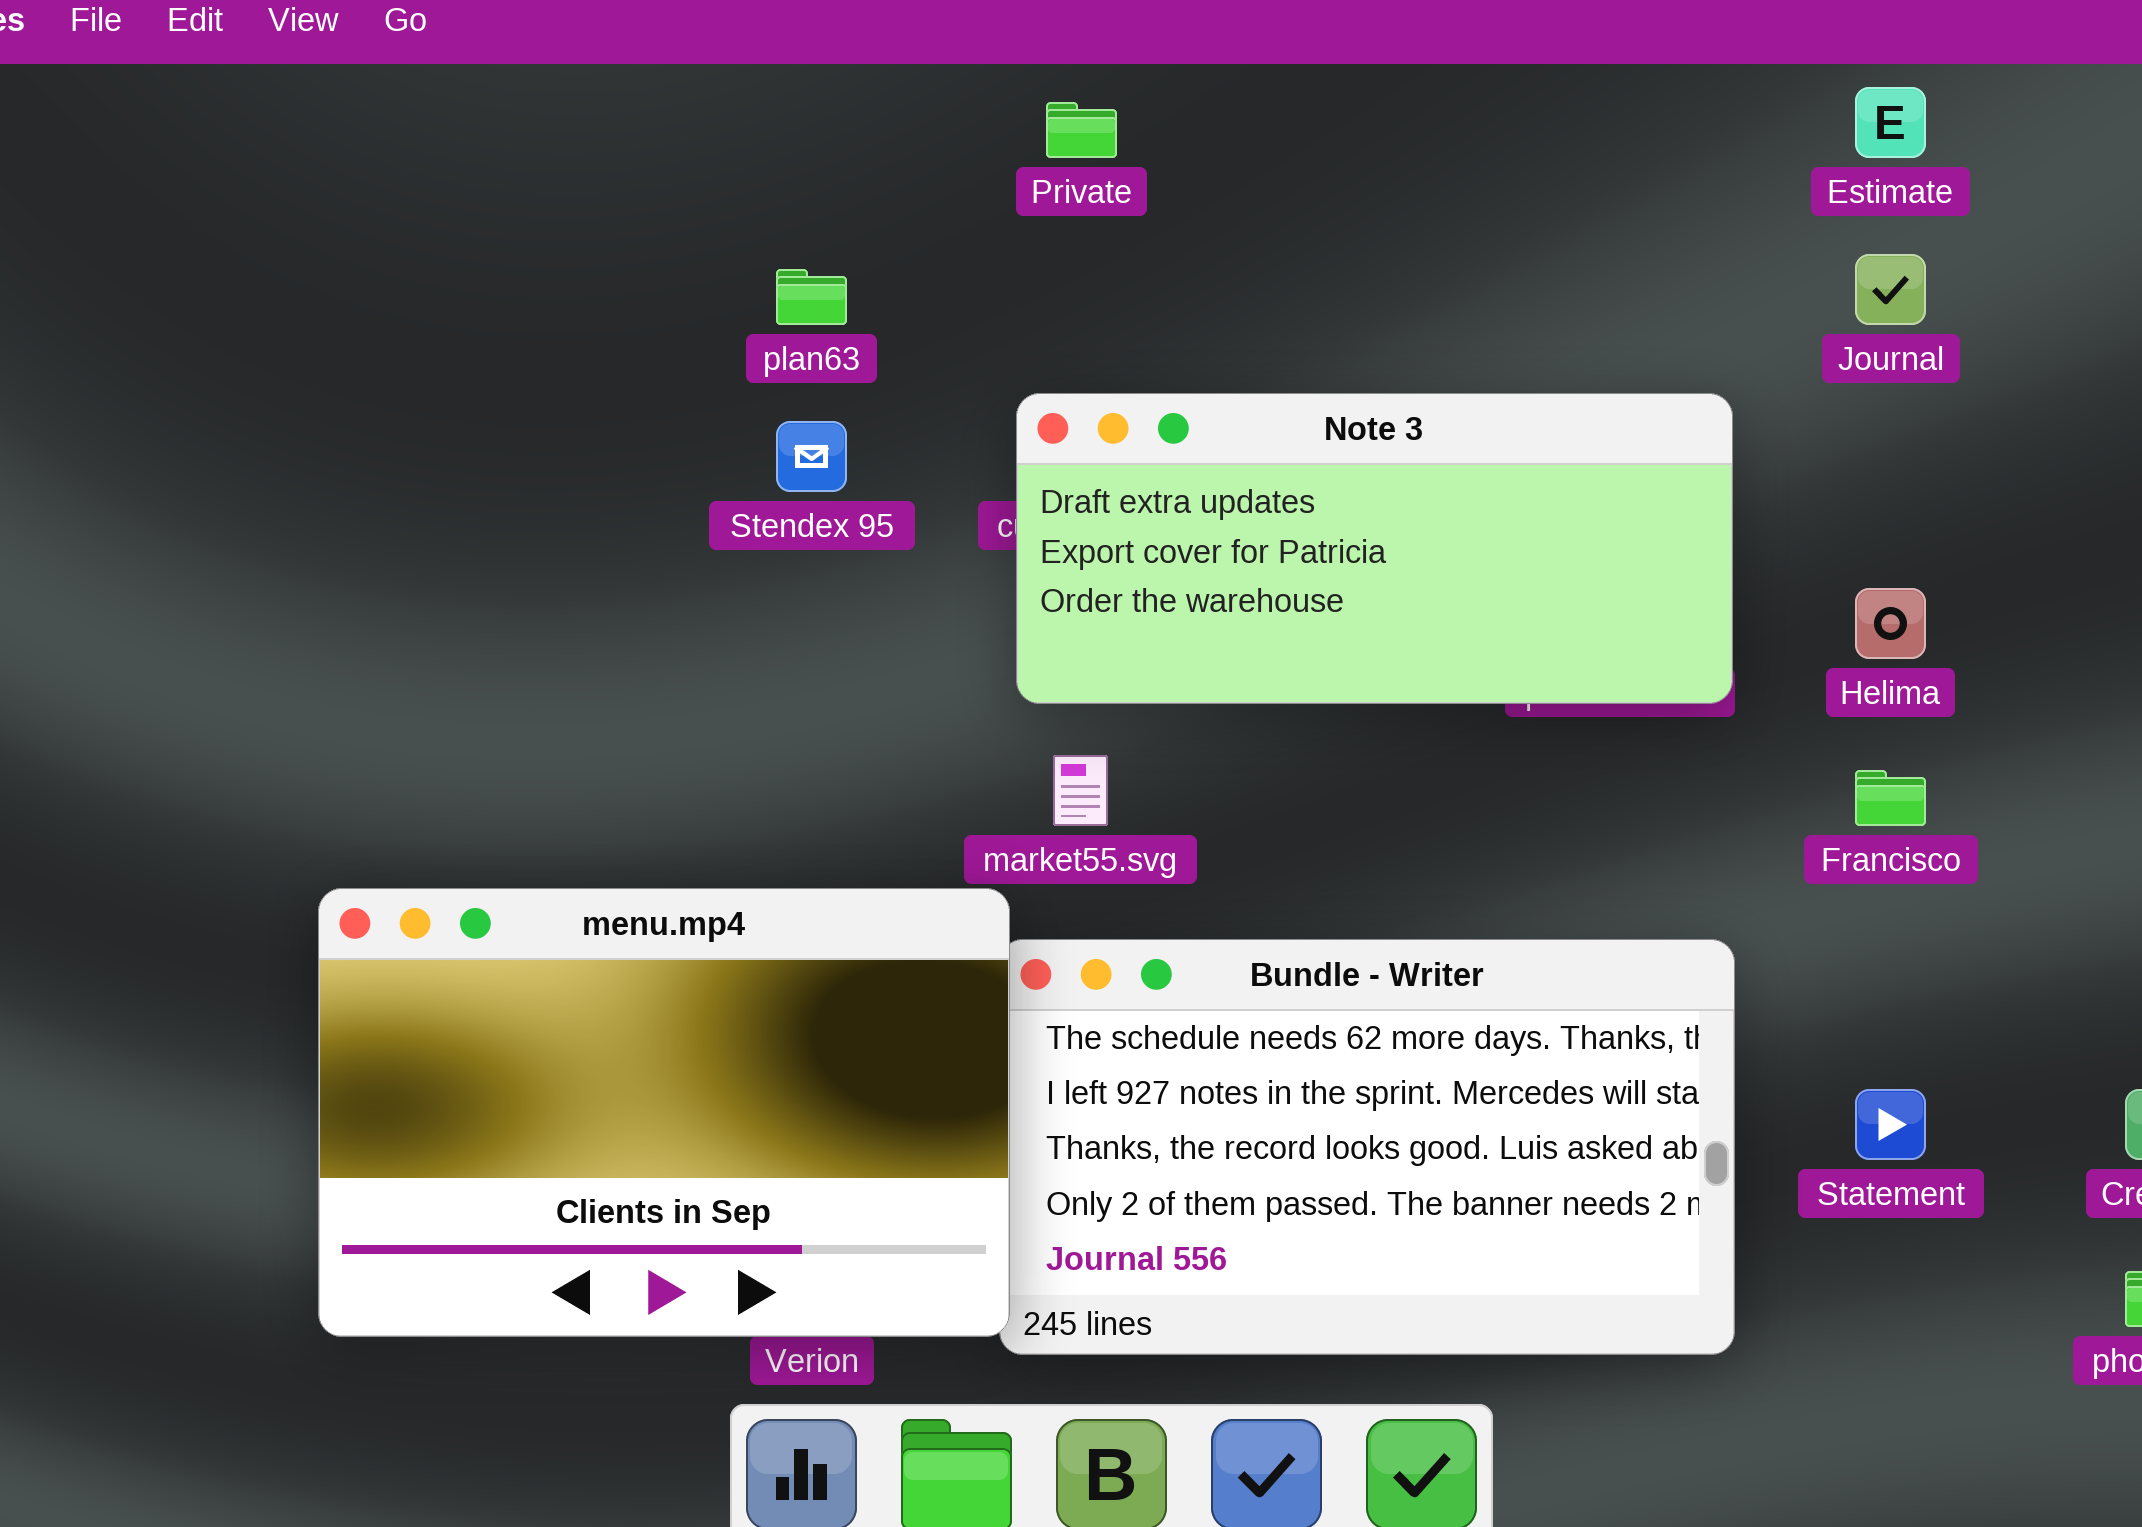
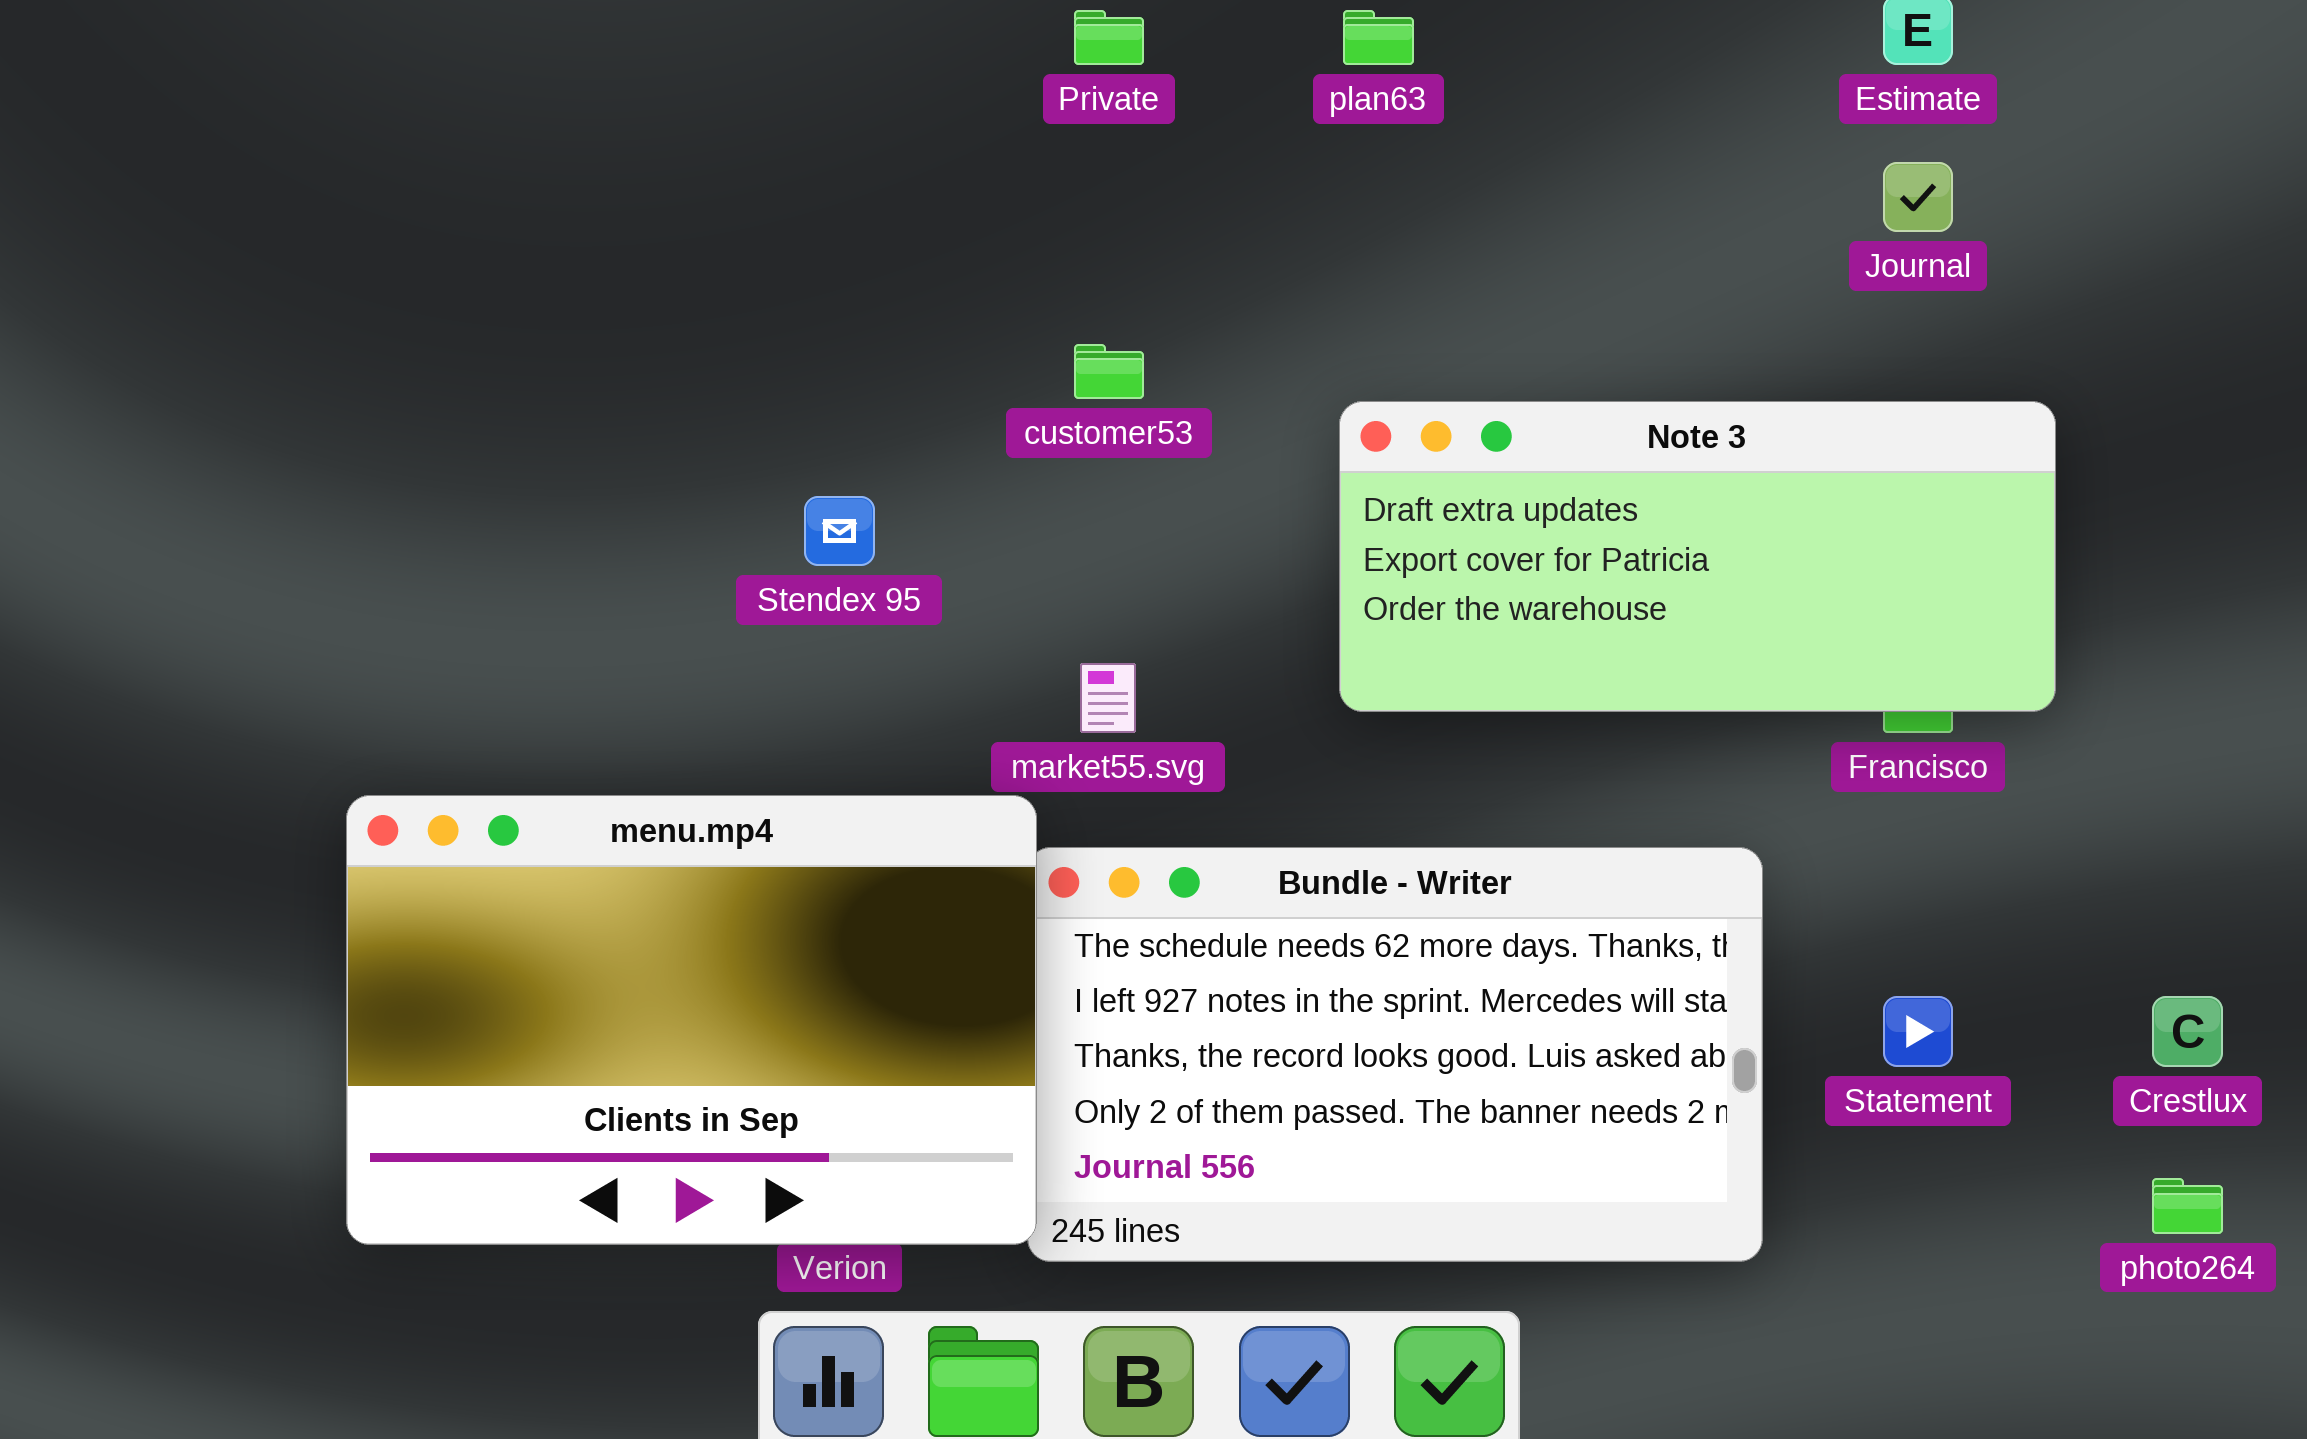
plan63: [776,269,847,325] -> [1343,10,1414,65], moved
Note 3: [1016,393,1733,704] -> [1339,401,2056,712], moved
Stendex 95: [776,421,847,492] -> [804,496,875,566], moved

